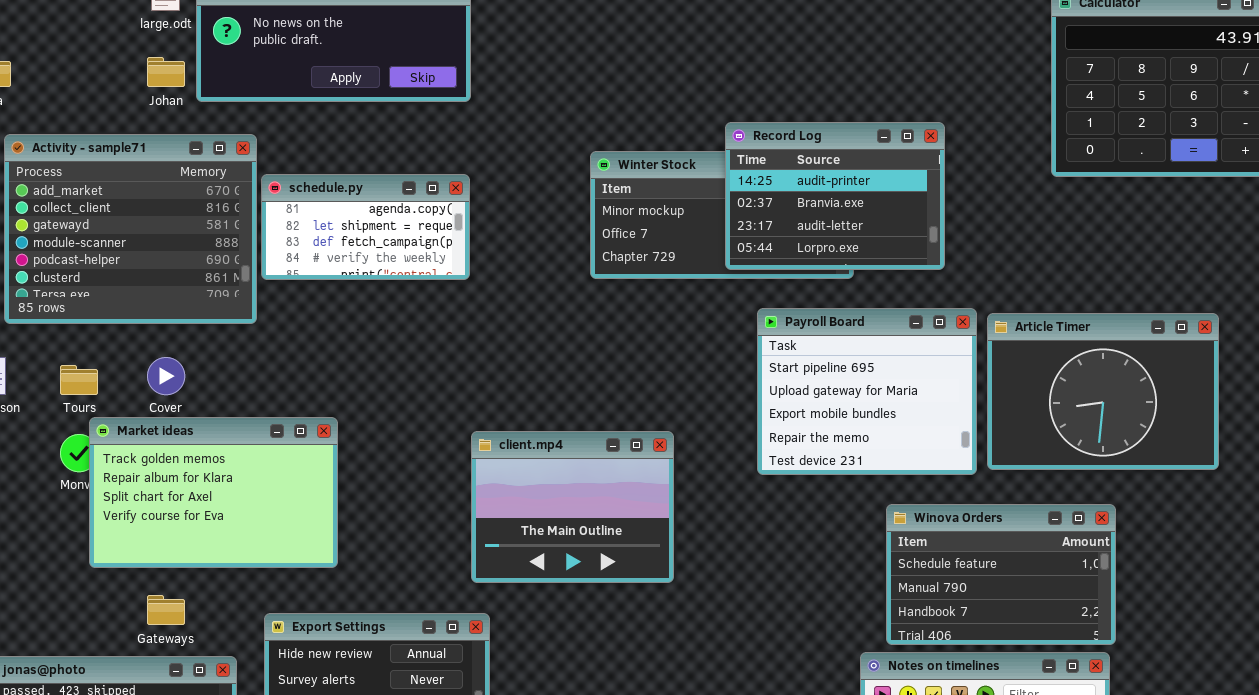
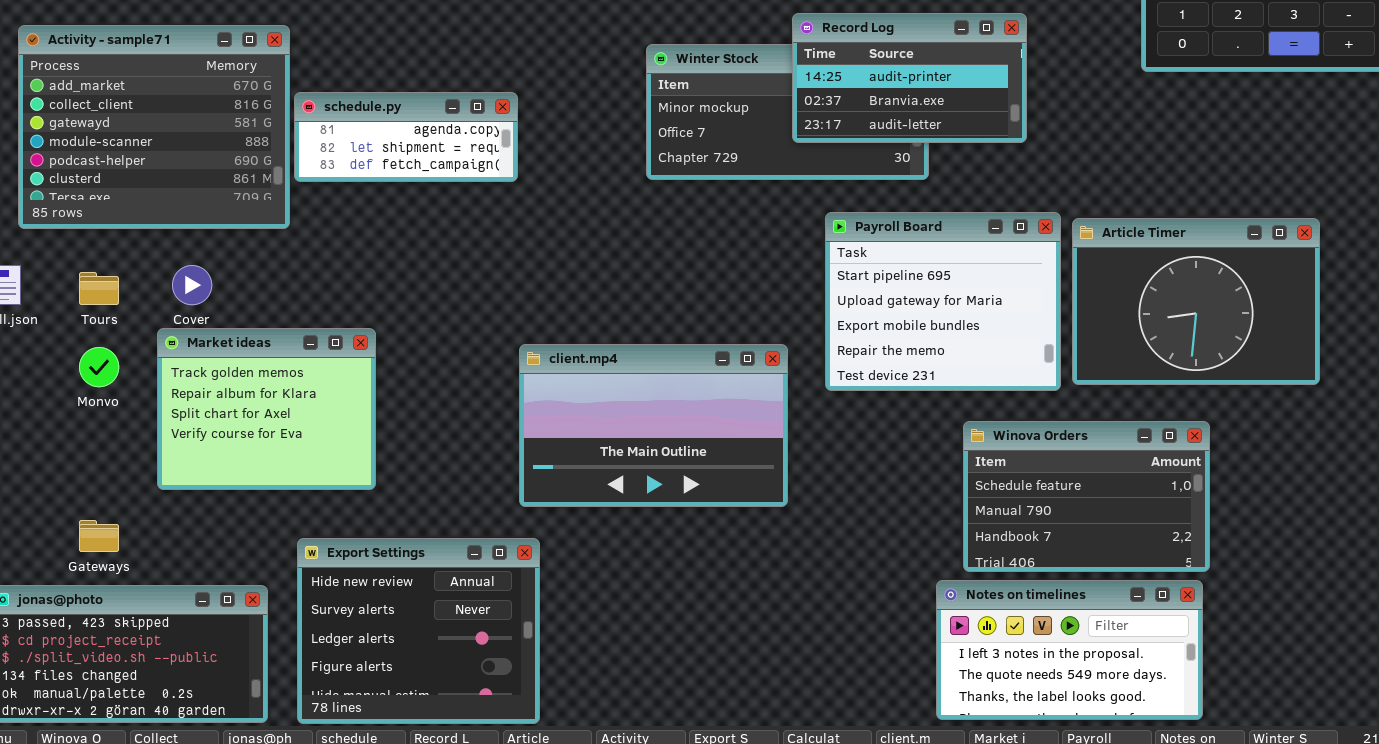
Record Log: [725,122,945,270] -> [792,13,1027,143], resized
schedule.py: [261,174,470,280] -> [294,92,518,182], resized
Market ideas: [89,417,338,568] -> [157,328,376,490], resized
client.mp4: [471,431,674,583] -> [519,344,788,507], resized
Gateways: [147,595,185,625] -> [79,520,119,552], moved

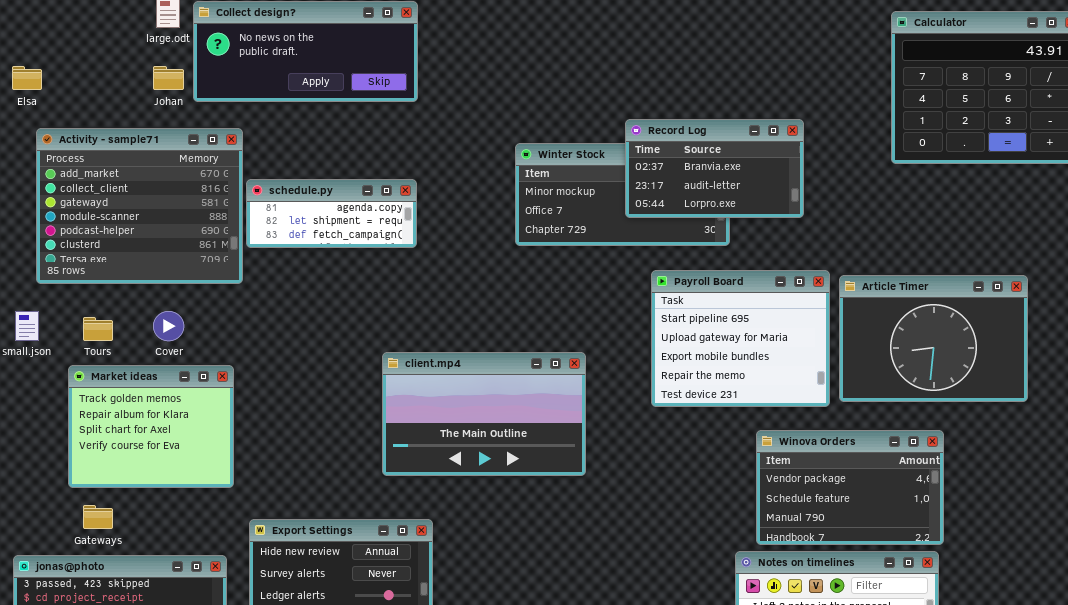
Record Log: [792,13,1027,143] -> [625,119,804,218], scrolled down 1 row
Market ideas: [157,328,376,490] -> [68,365,234,488], moved
client.mp4: [519,344,788,507] -> [382,352,586,476], moved
Winova Orders: [963,421,1210,572] -> [756,430,944,545], scrolled up 1 row

